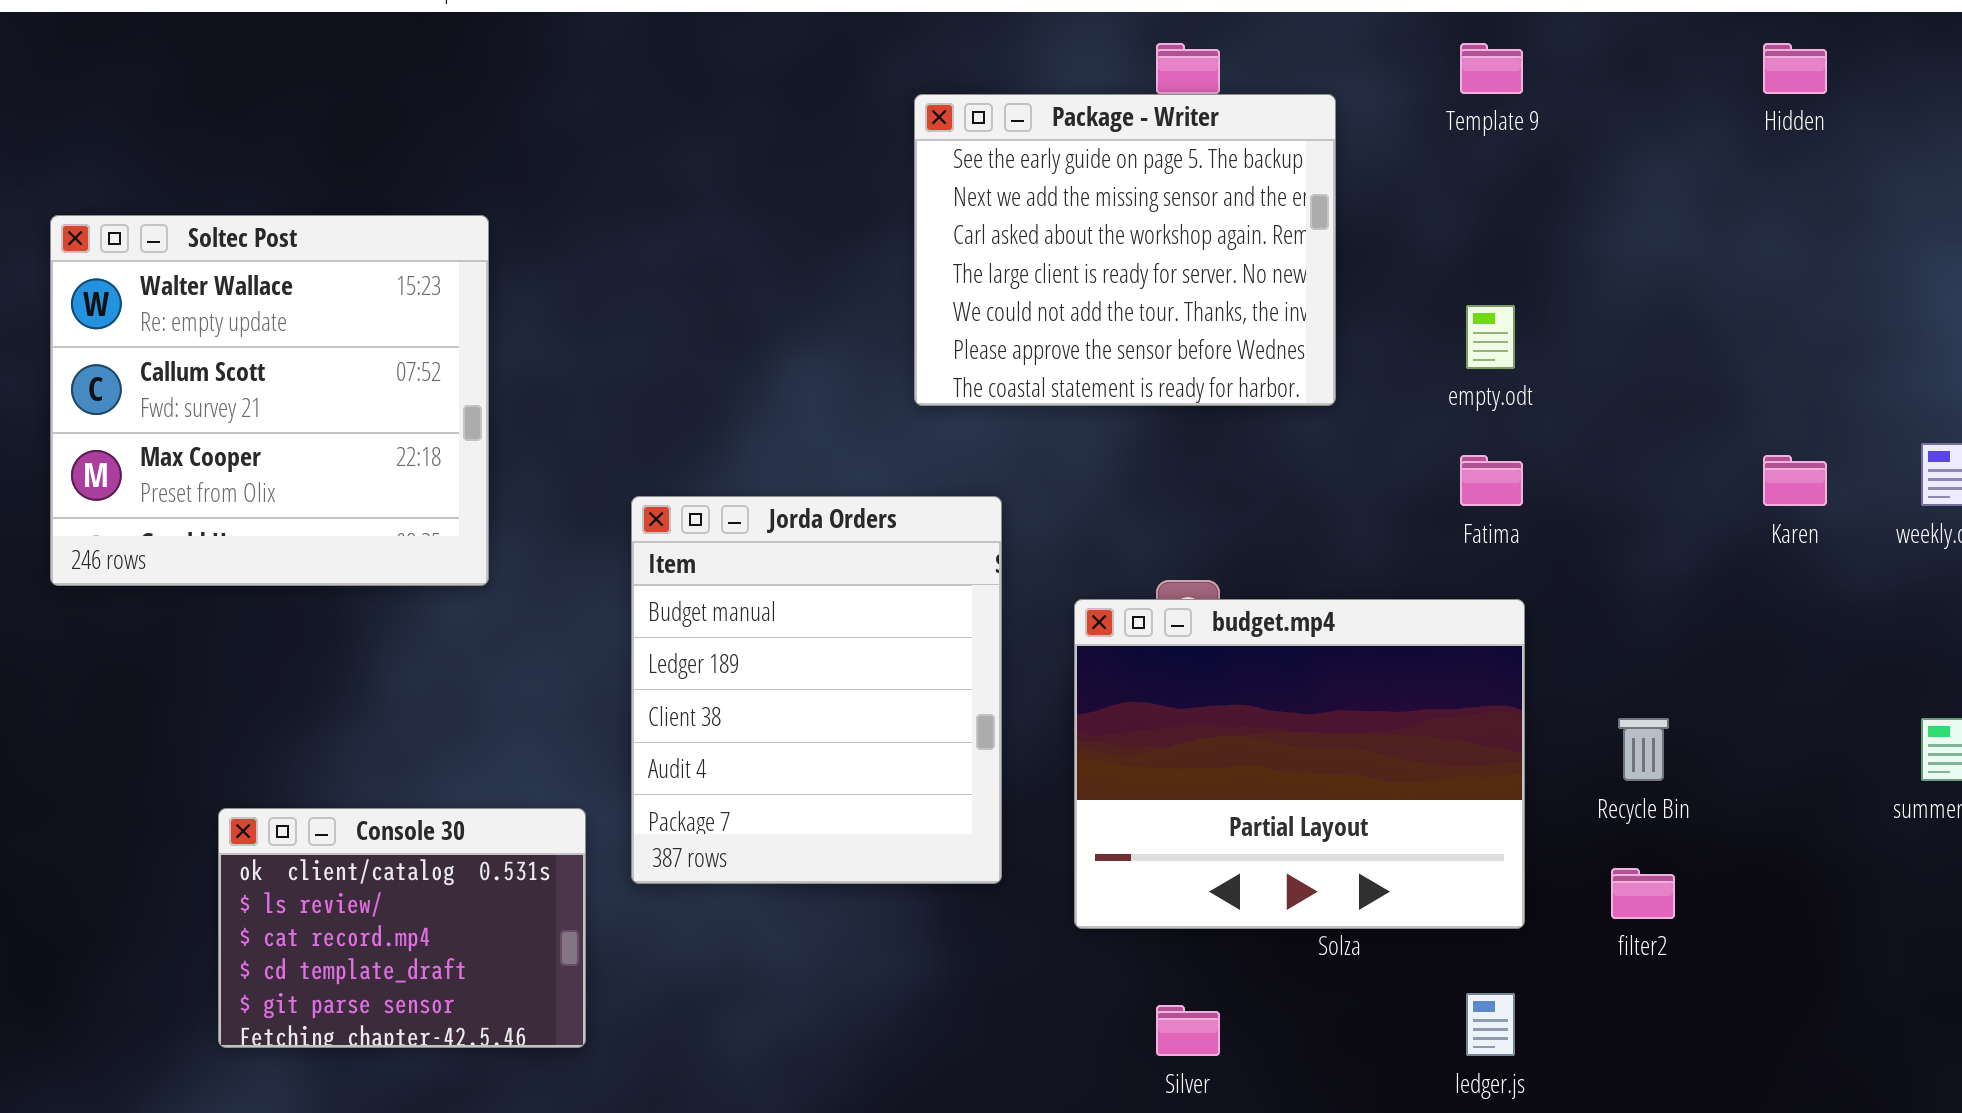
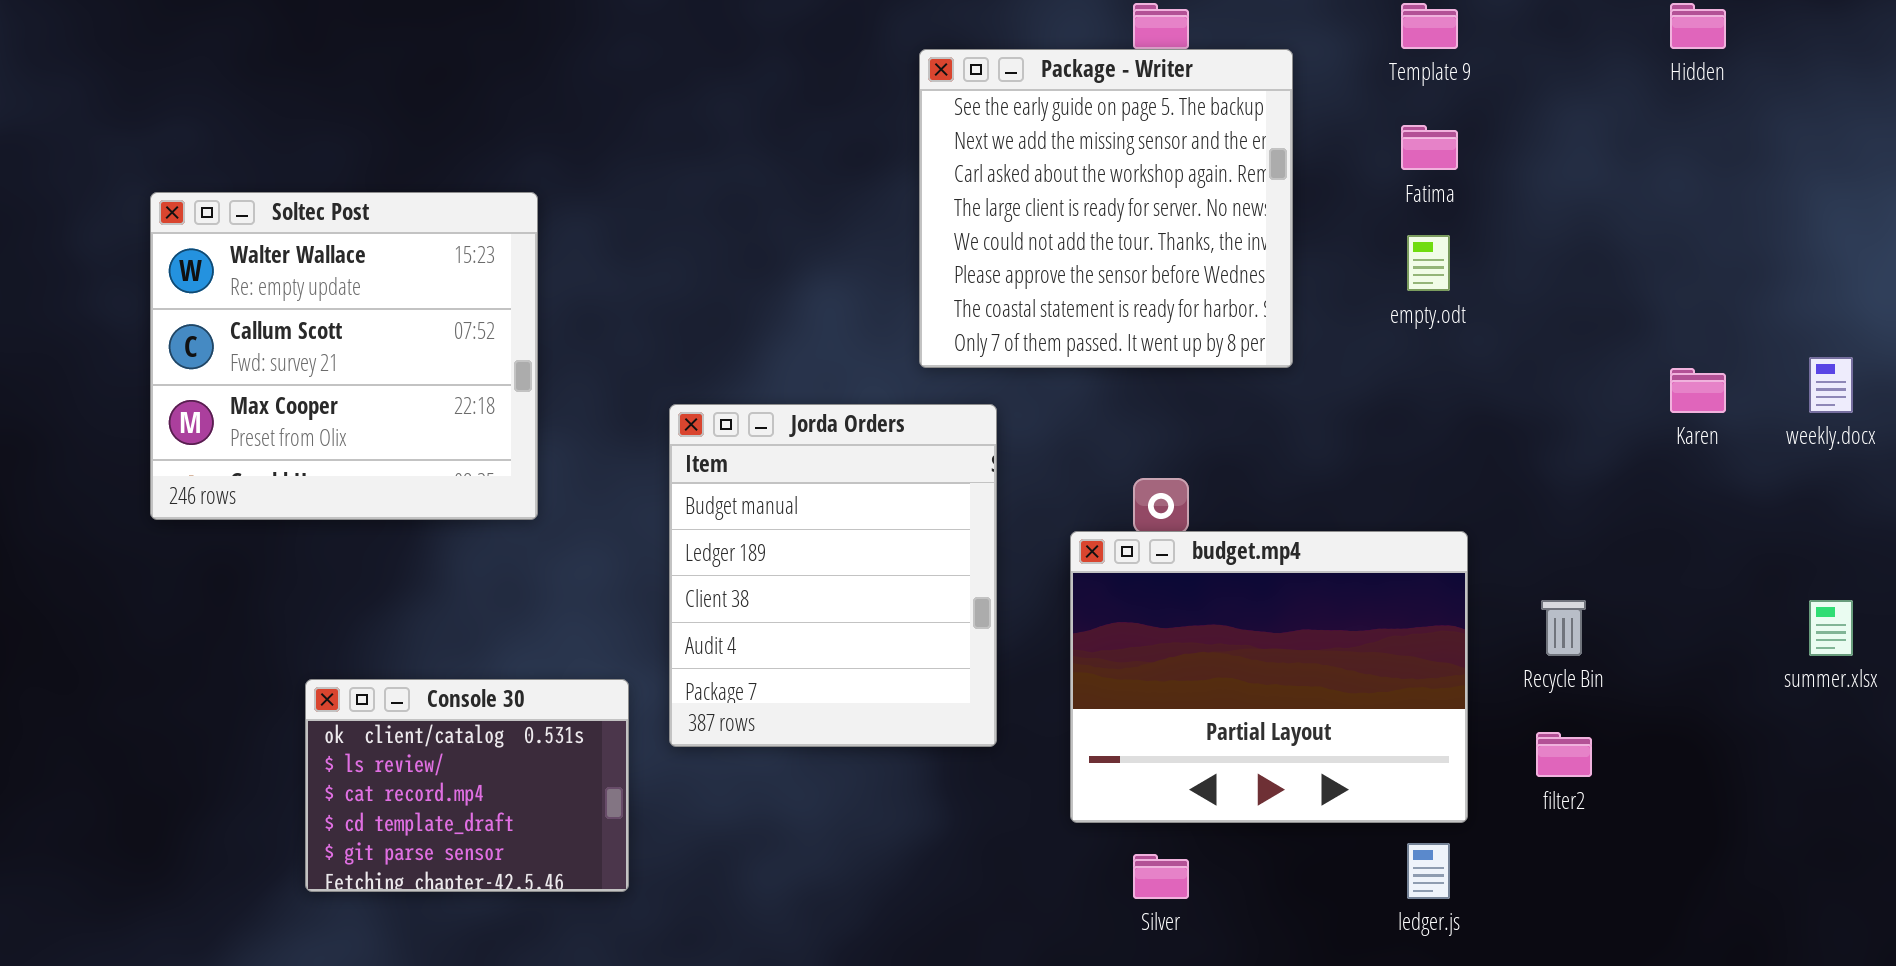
Package - Writer: [914,94,1336,406] -> [919,49,1293,368], resized
Soltec Post: [50,215,489,586] -> [150,192,538,520], moved
Fatima: [1460,455,1523,506] -> [1401,125,1458,170], moved
budget.mp4: [1074,599,1525,929] -> [1070,531,1468,823], moved

